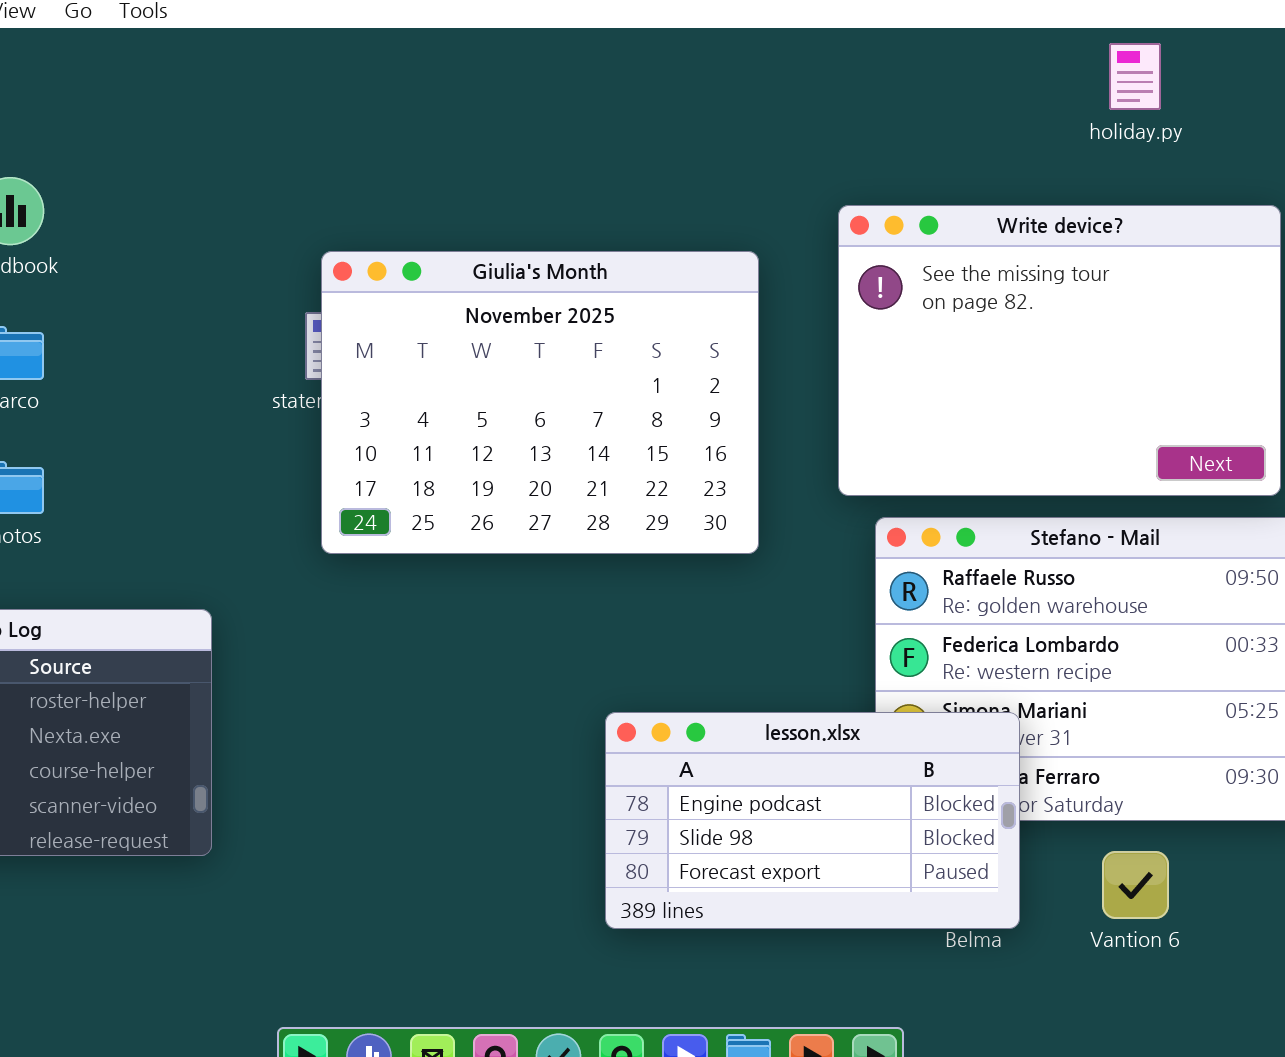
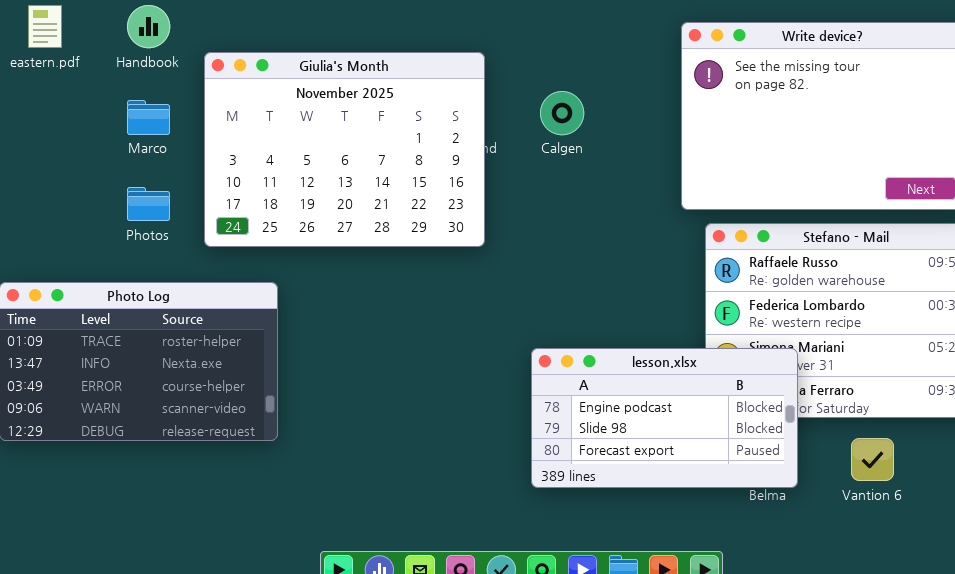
Giulia's Month: [321,251,759,554] -> [204,52,485,247], moved

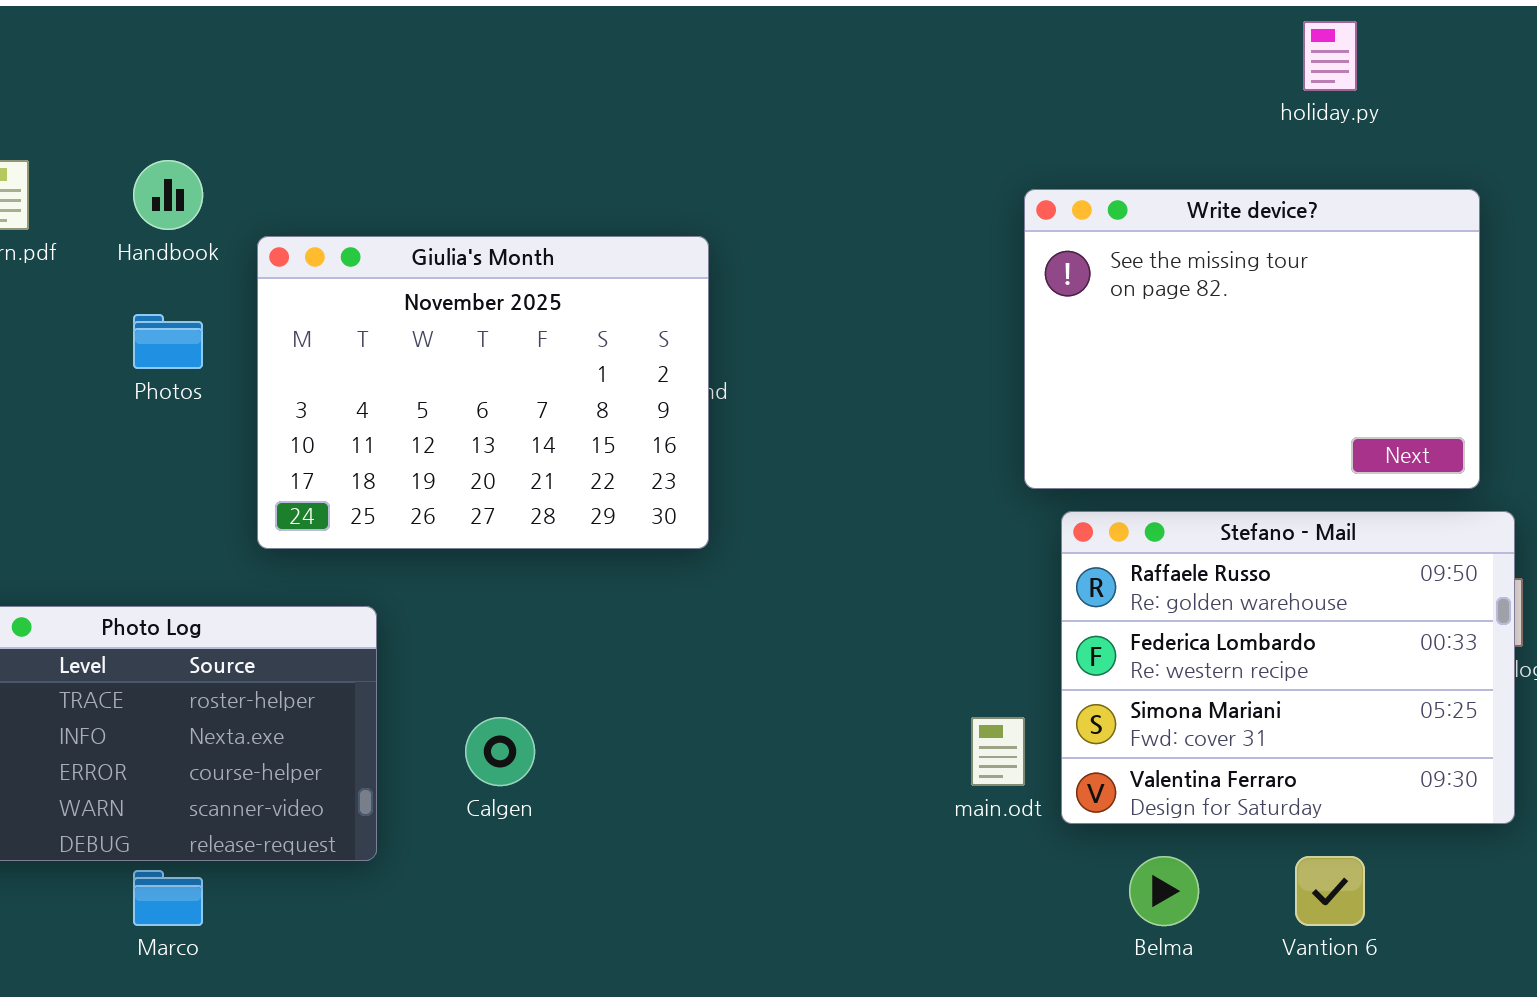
Calgen: [540,91,584,135] -> [465,717,535,786], moved
Marco: [127,100,170,135] -> [133,870,203,926], moved
Photos: [127,187,170,221] -> [133,314,203,369], moved
lesson.xlsx: [531,348,798,488] -> none, closed

